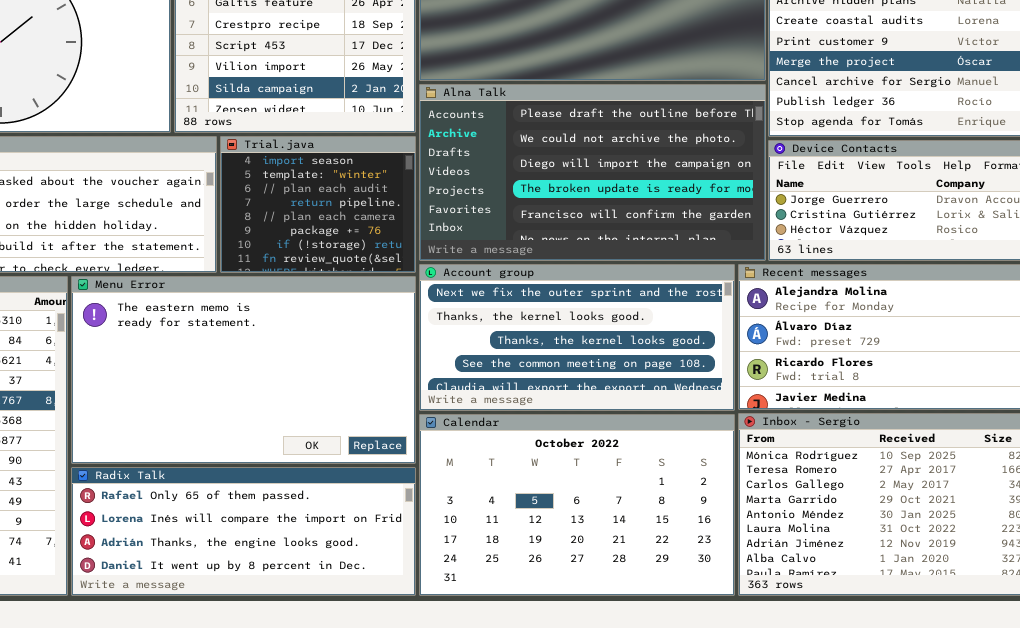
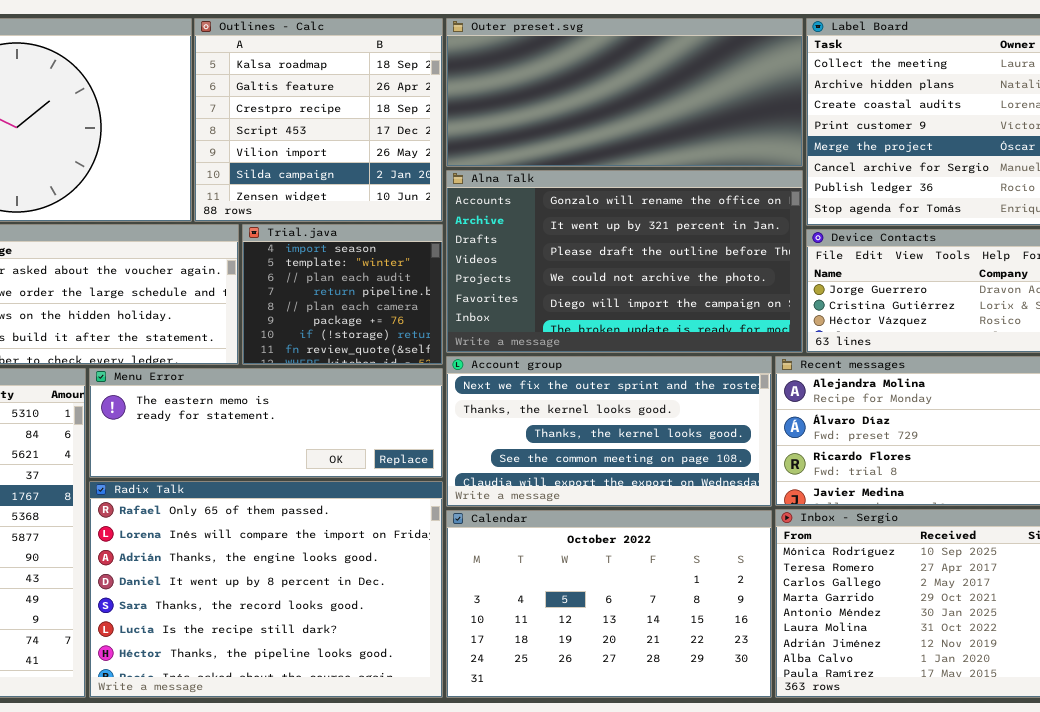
Alna Talk: [419,84,766,261] -> [446,170,803,353], scrolled up 2 rows
Menu Error: [71,276,416,464] -> [89,368,443,478], resized
Radix Talk: [71,467,416,596] -> [89,481,443,698], resized

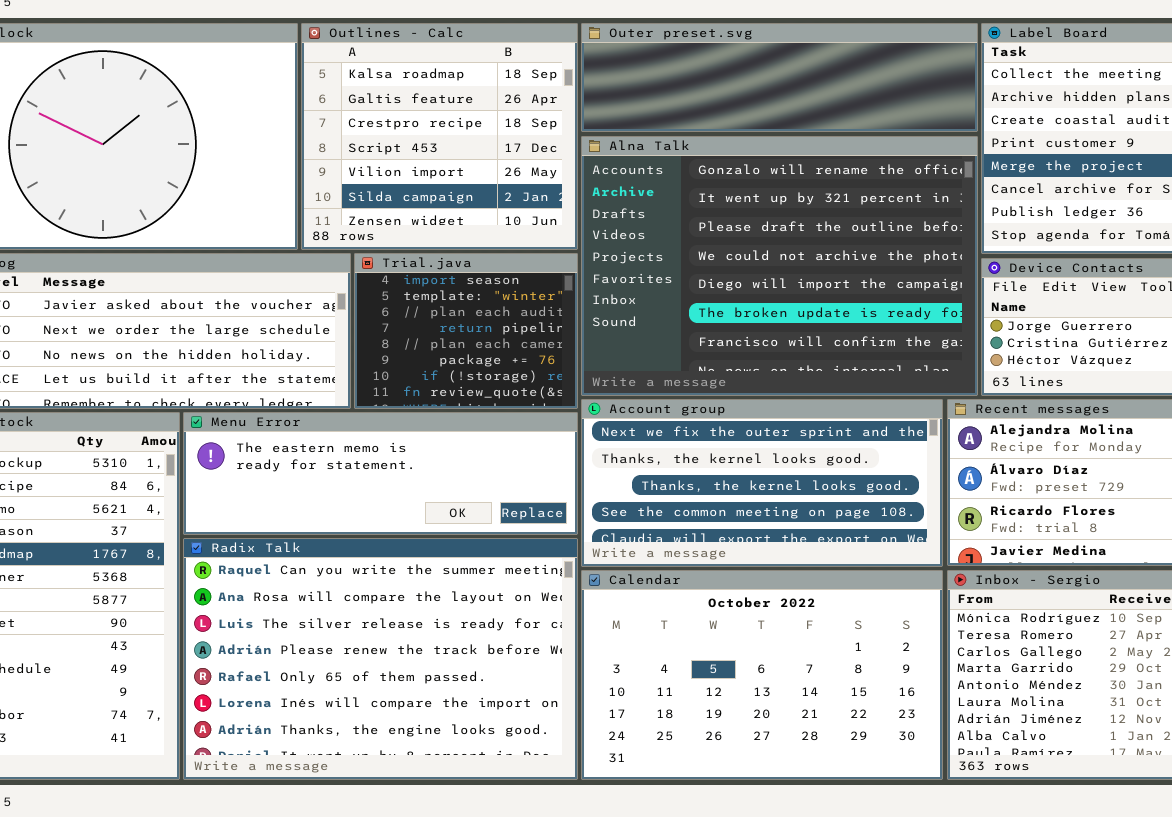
Outer preset.svg: [446,18,803,167] -> [581,23,978,132], resized
Alna Talk: [446,170,803,353] -> [581,136,978,396], resized
Radix Talk: [89,481,443,698] -> [183,538,578,780], scrolled up 4 rows

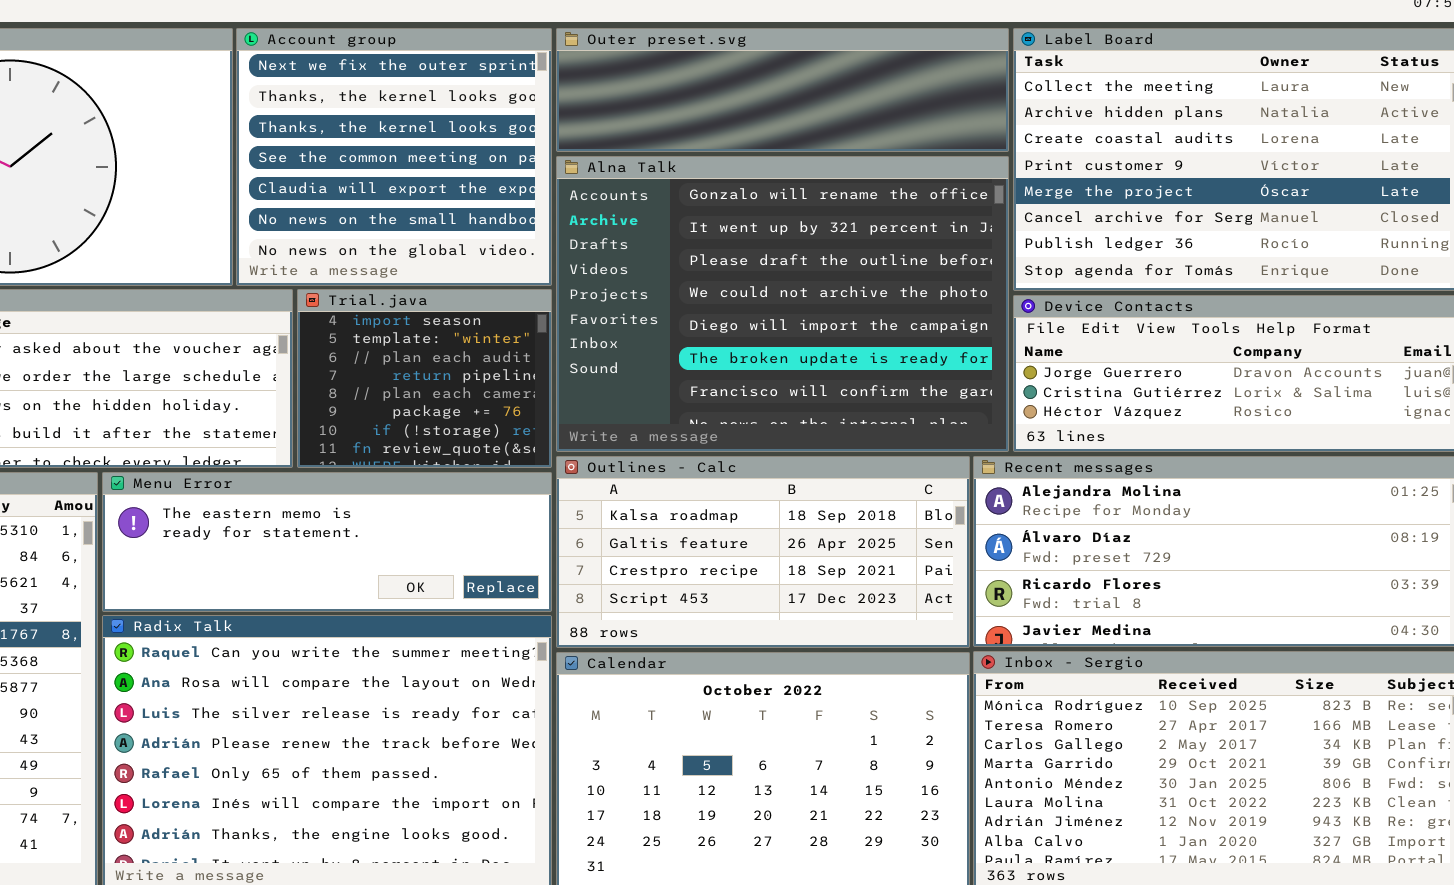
Outlines - Calc: [301,23,578,250] -> [556,456,970,648], moved, resized
Account group: [581,399,943,567] -> [236,28,552,286], moved, resized

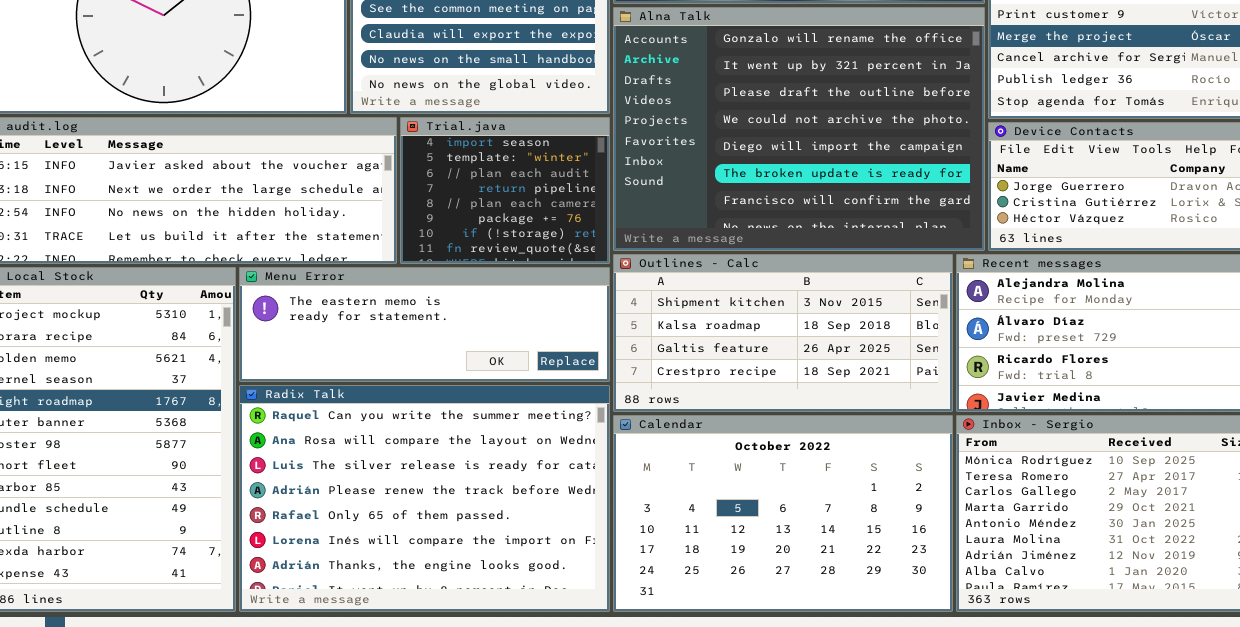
Outlines - Calc: [556,456,970,648] -> [613,254,953,412], scrolled up 1 row

